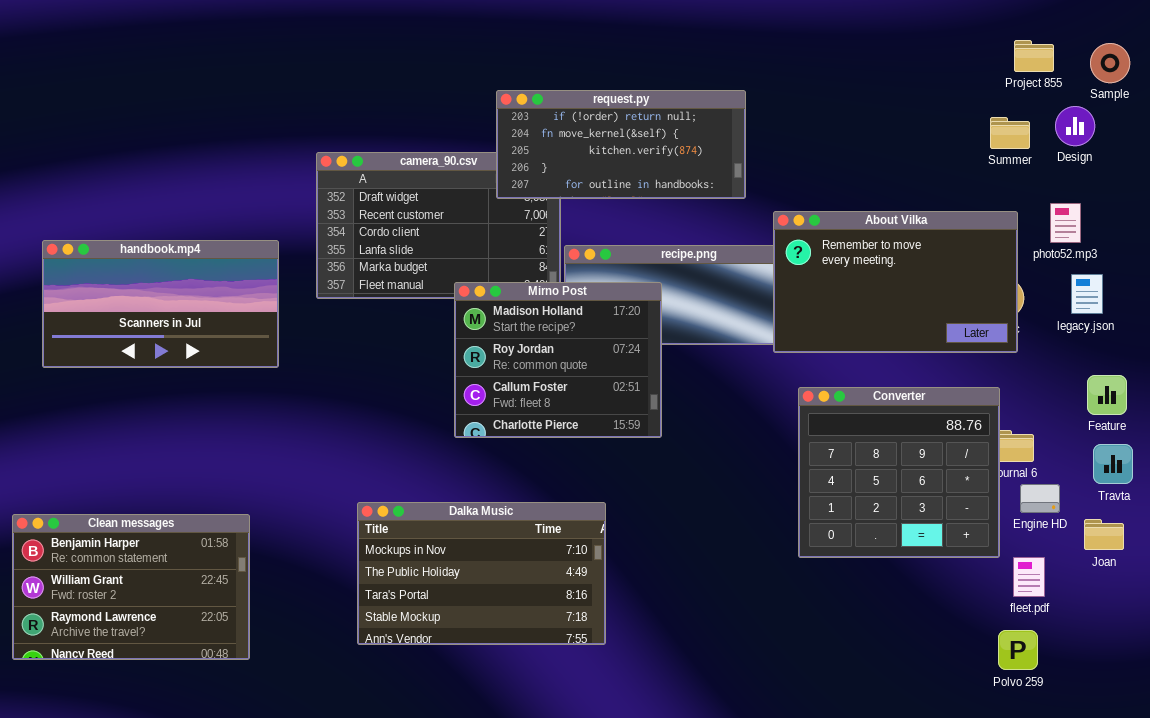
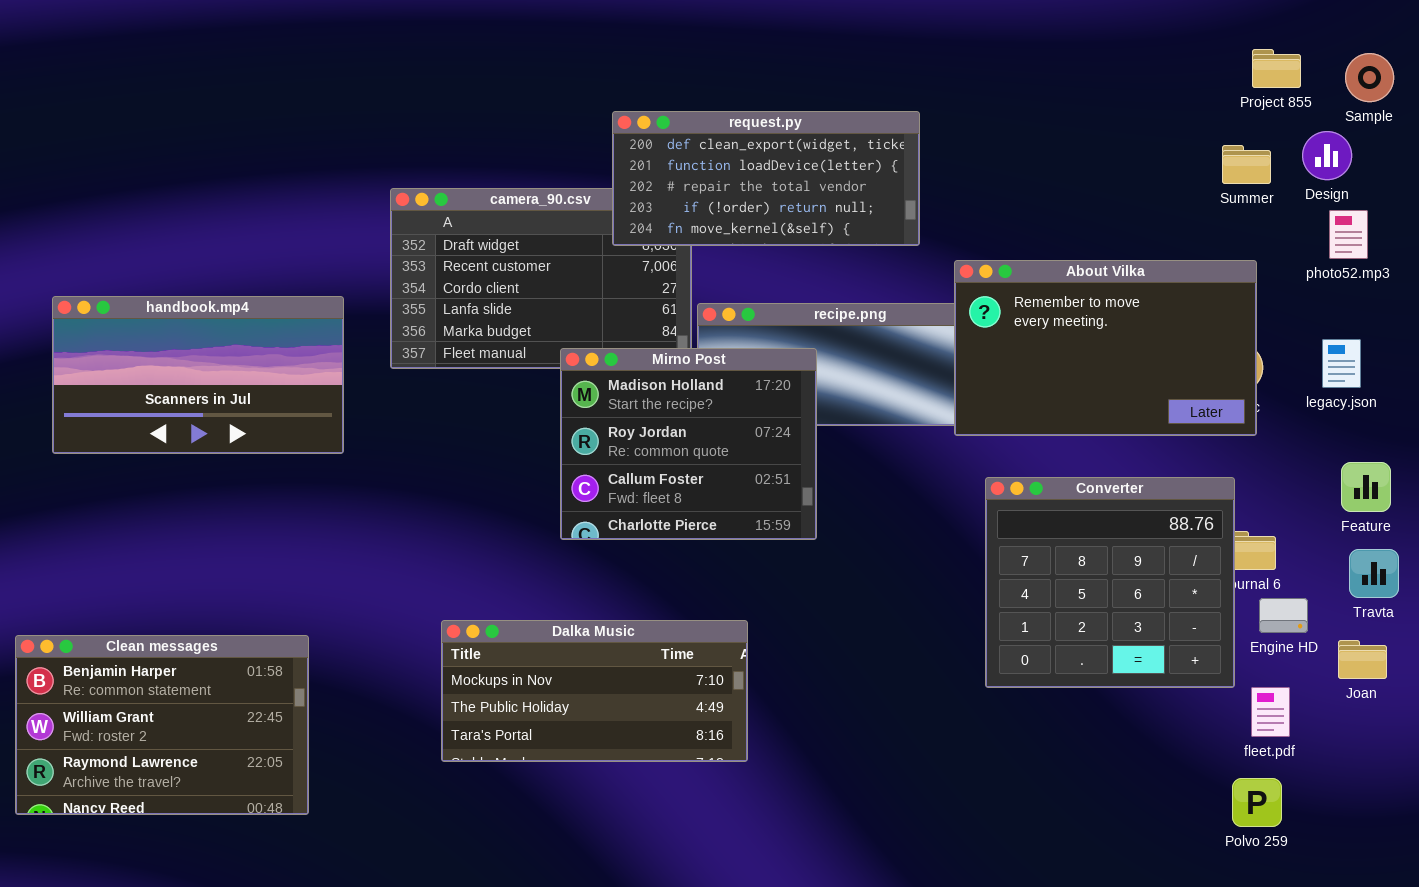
request.py: [496,90,746,199] -> [612,111,920,246], scrolled up 3 rows
photo52.mp3: [1050,203,1081,243] -> [1329,210,1368,259], moved
Dalka Music: [357,502,606,645] -> [441,620,748,762], resized

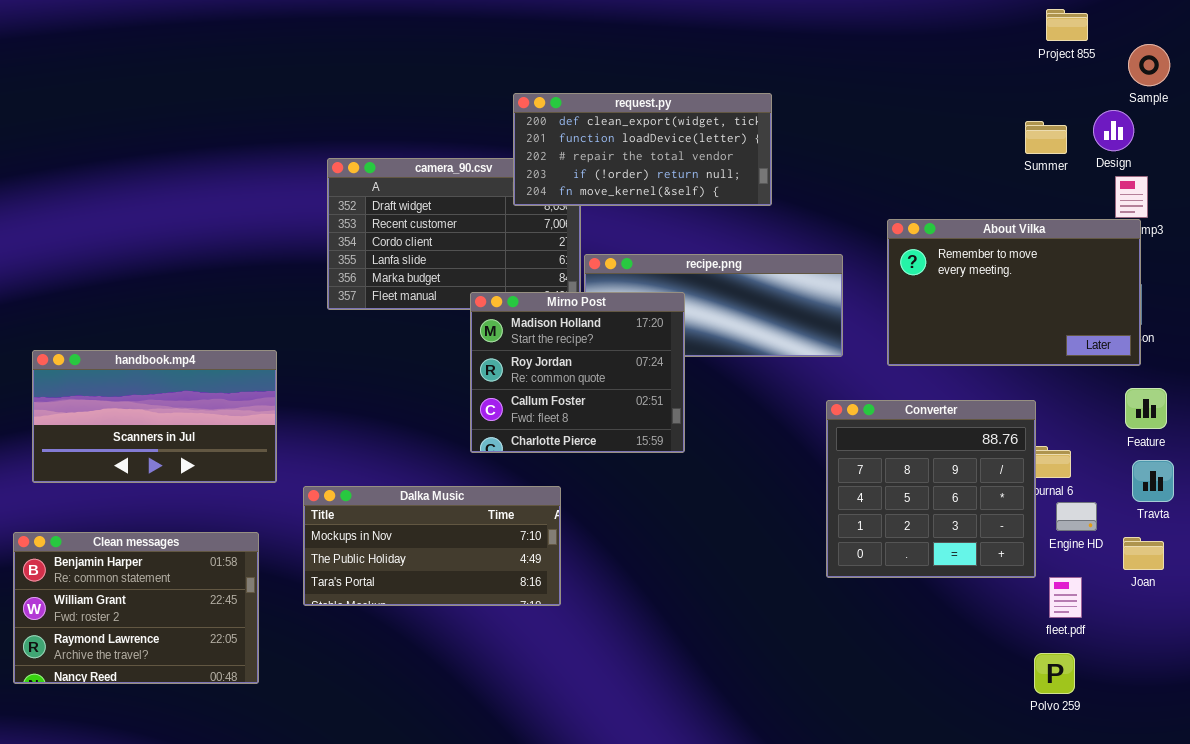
Project 855: [1252,49,1301,88] -> [1046,9,1088,41], moved
About Vilka: [954,260,1257,436] -> [887,219,1141,366], moved
handbook.mp4: [52,296,344,454] -> [32,350,277,483], moved
Dalka Music: [441,620,748,762] -> [303,486,561,606], moved

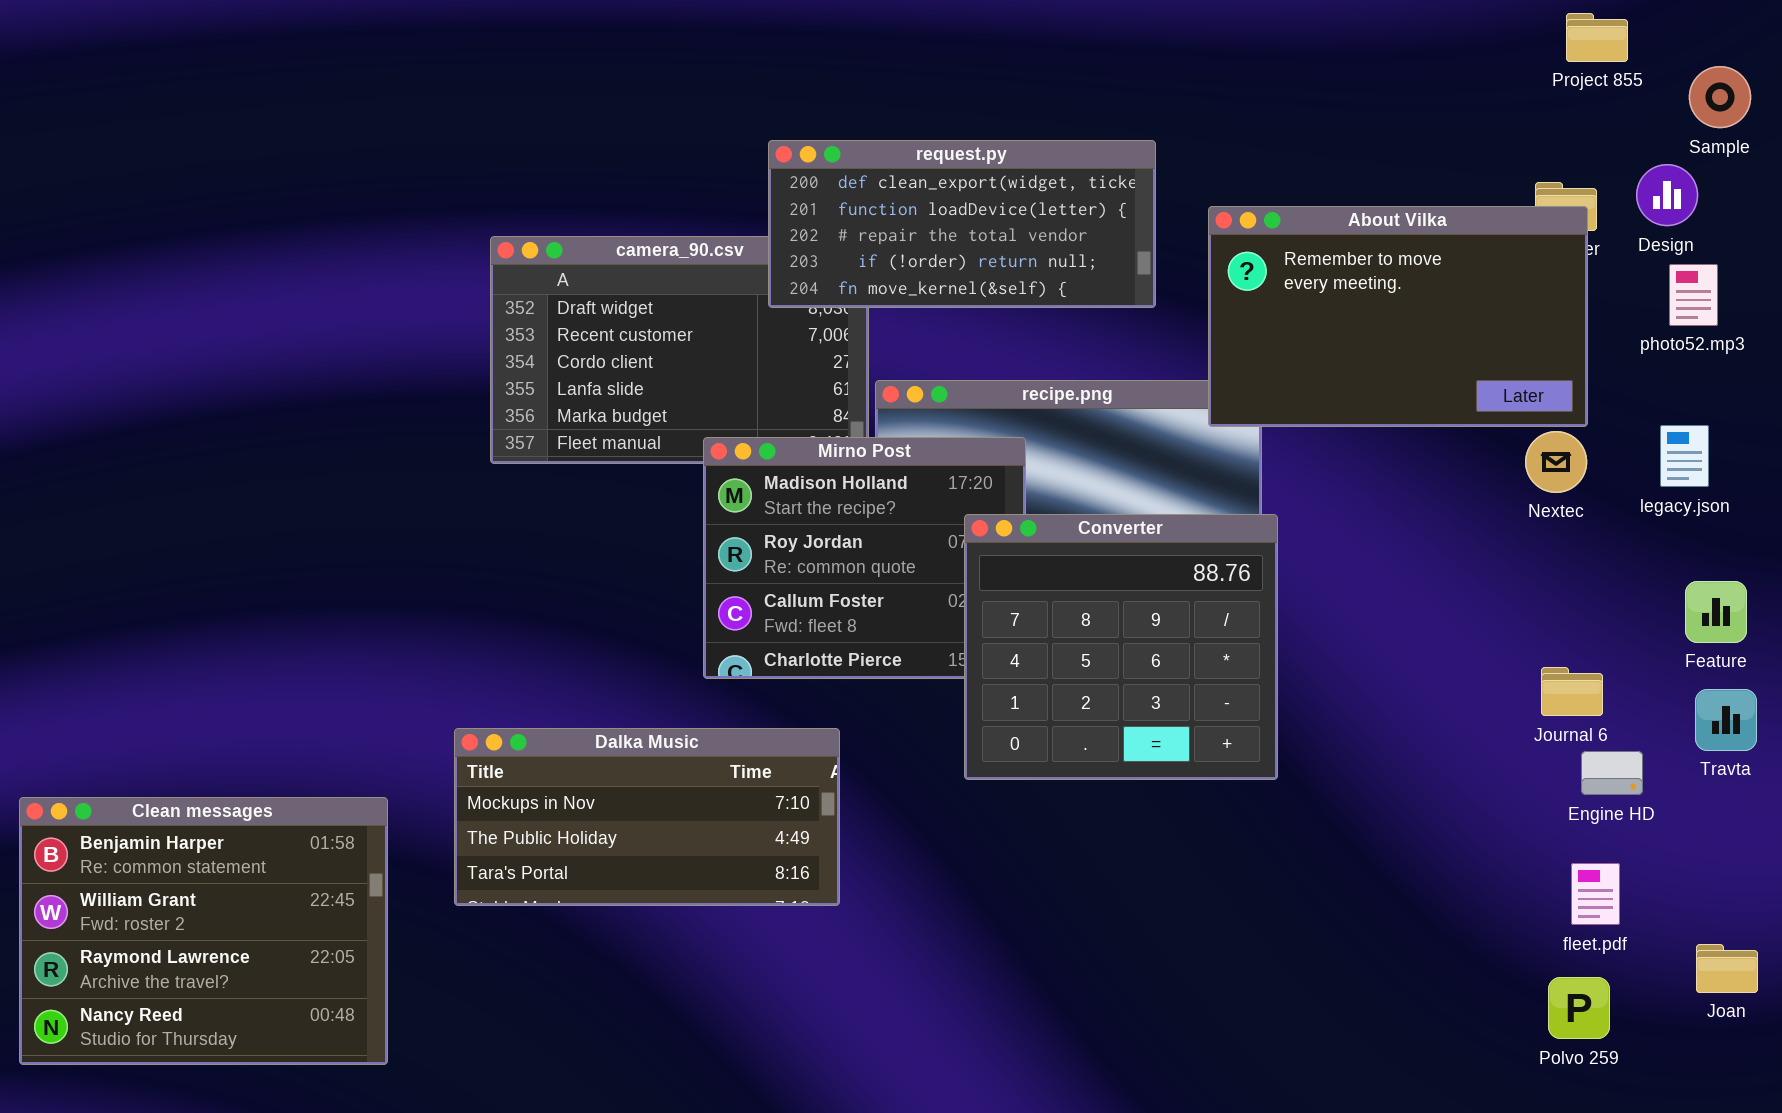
About Vilka: [887,219,1141,366] -> [1208,206,1588,427], moved
handbook.mp4: [32,350,277,483] -> none, closed
Converter: [826,400,1036,578] -> [964,514,1278,780], moved
Clean messages: [13,532,259,684] -> [19,797,388,1065], resized
Joan: [1123,537,1164,570] -> [1696,944,1758,993], moved

